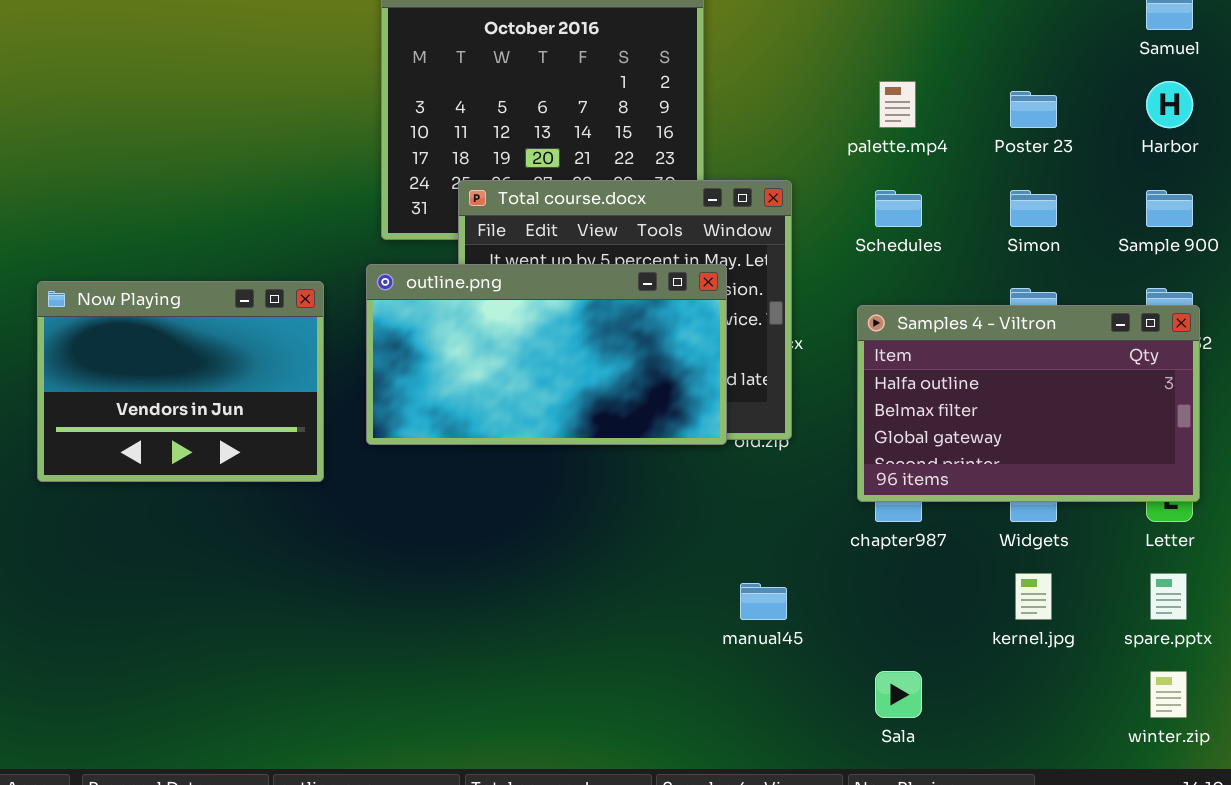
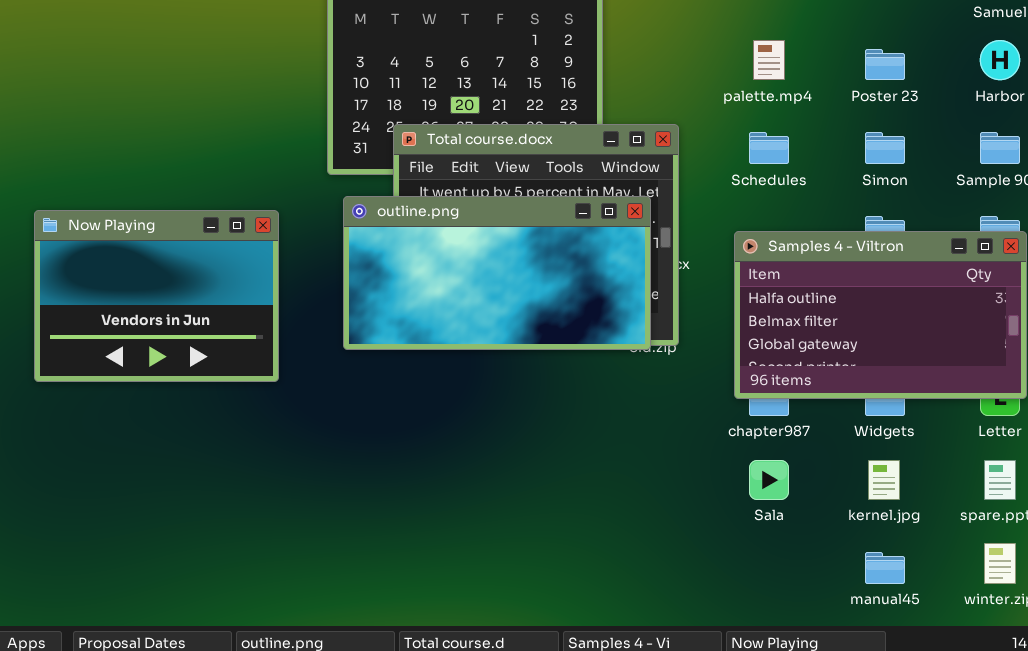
outline.png: [366,264,727,445] -> [343,196,651,350], moved
manual45: [740,583,787,620] -> [865,552,905,584], moved
Sala: [875,671,922,718] -> [749,460,789,500], moved

